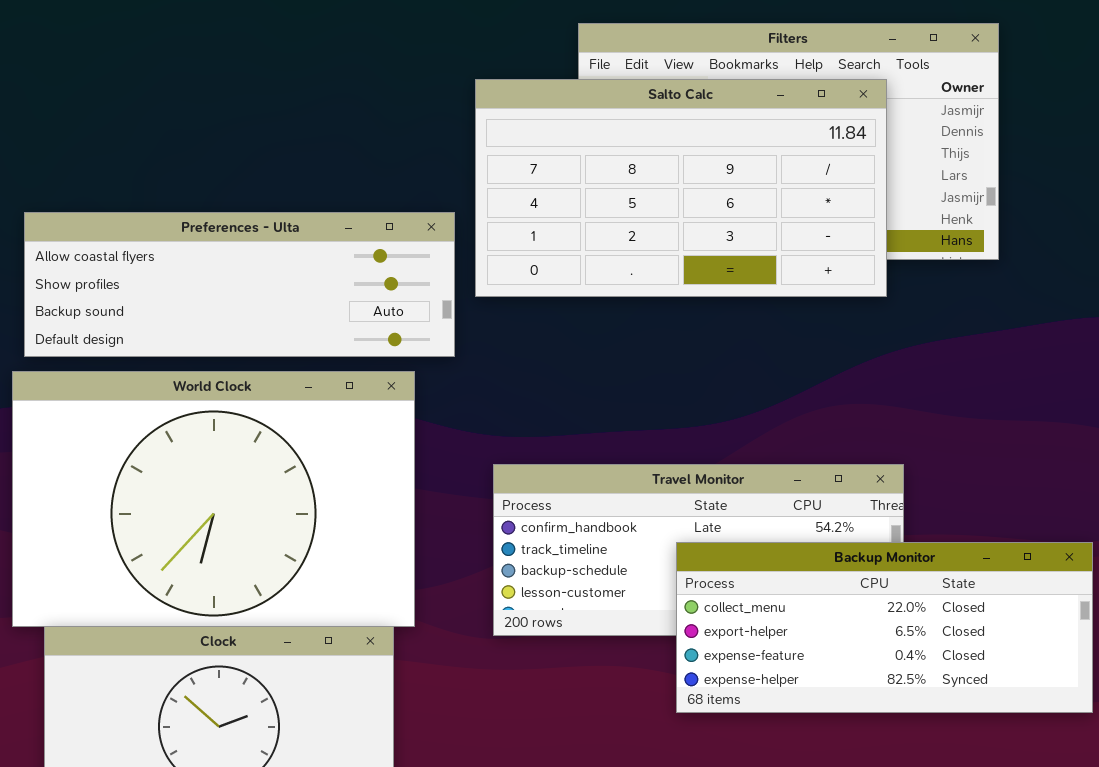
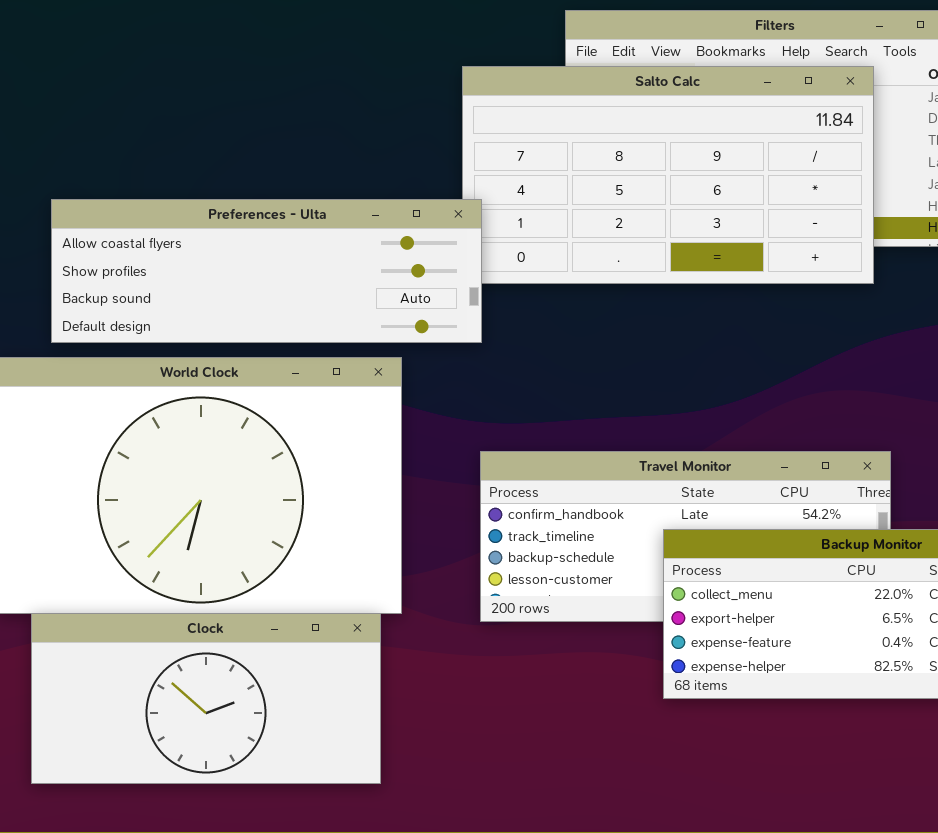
Preferences - Ulta: [24,212,455,357] -> [51,199,482,343], moved

